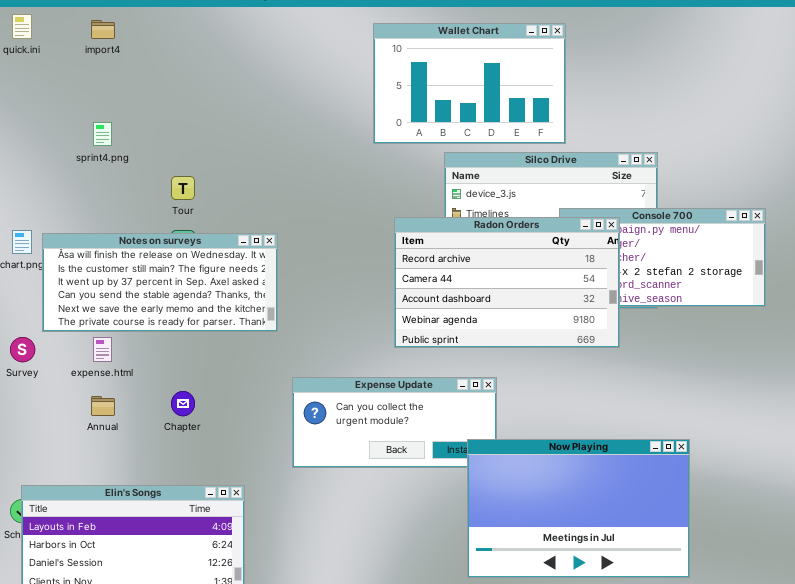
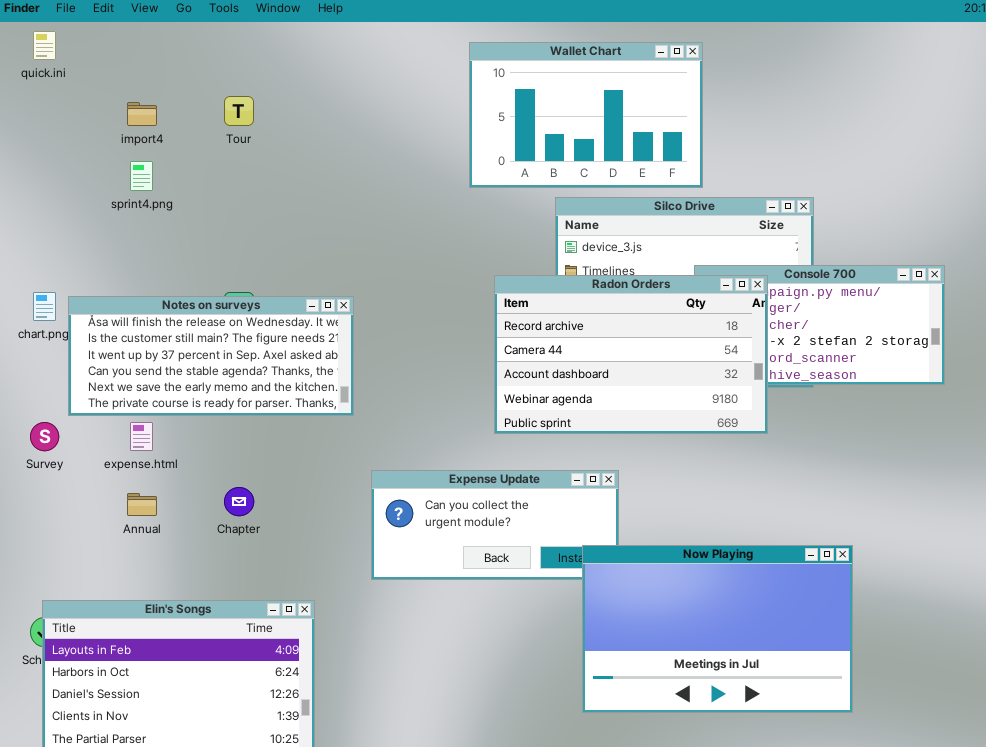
import4: [91,20,115,39] -> [127,102,157,126], moved
Tour: [171,176,195,200] -> [224,96,254,126], moved

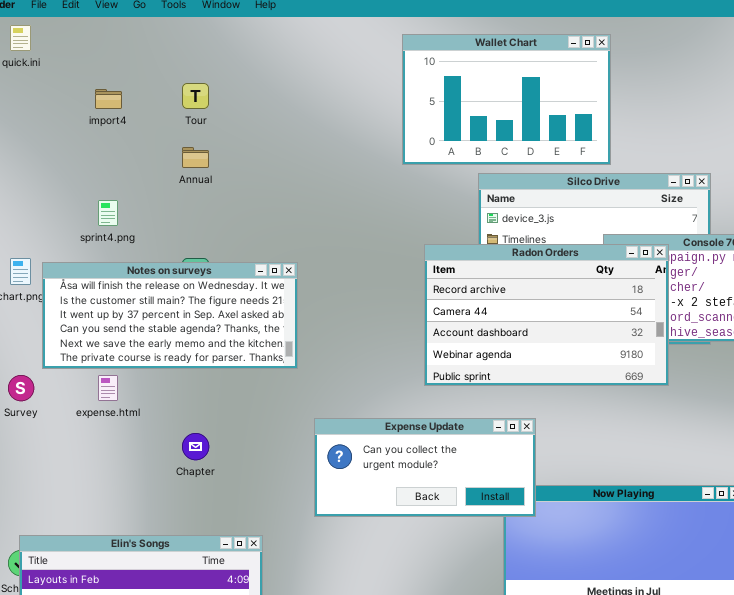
sprint4.png: [130,161,153,191] -> [98,200,118,226], moved
Expense Update: [371,470,619,580] -> [314,418,536,517], raised
Annual: [127,493,157,516] -> [182,147,209,168], moved

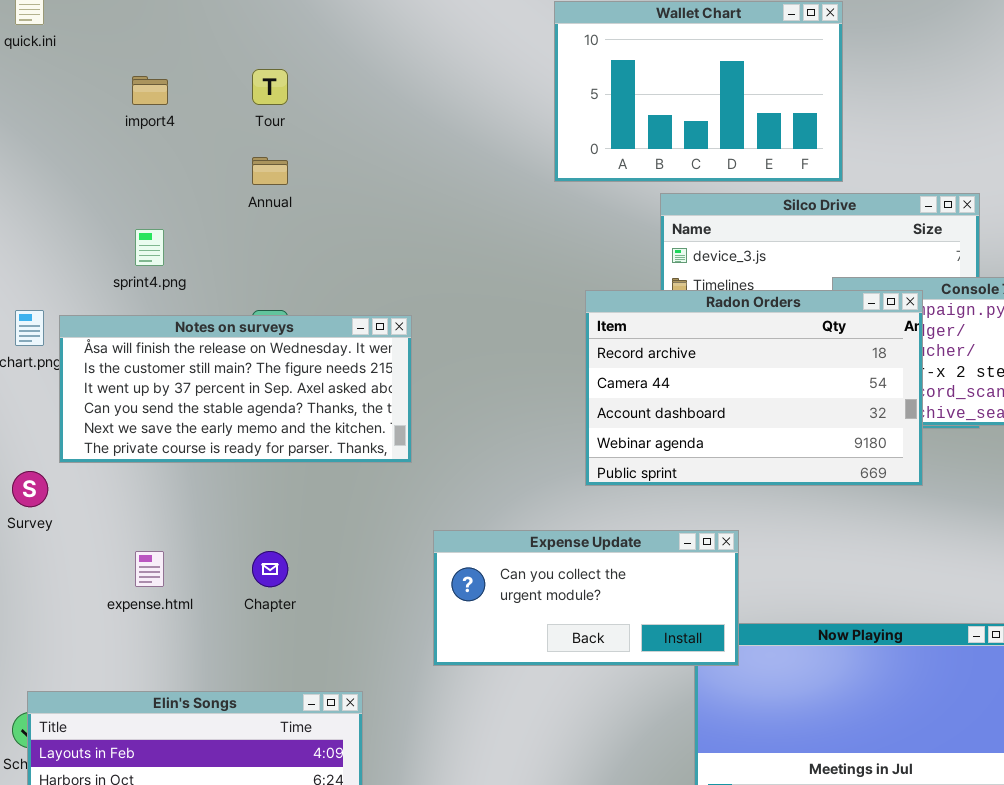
expense.html: [98,375,118,401] -> [135,551,164,587], moved

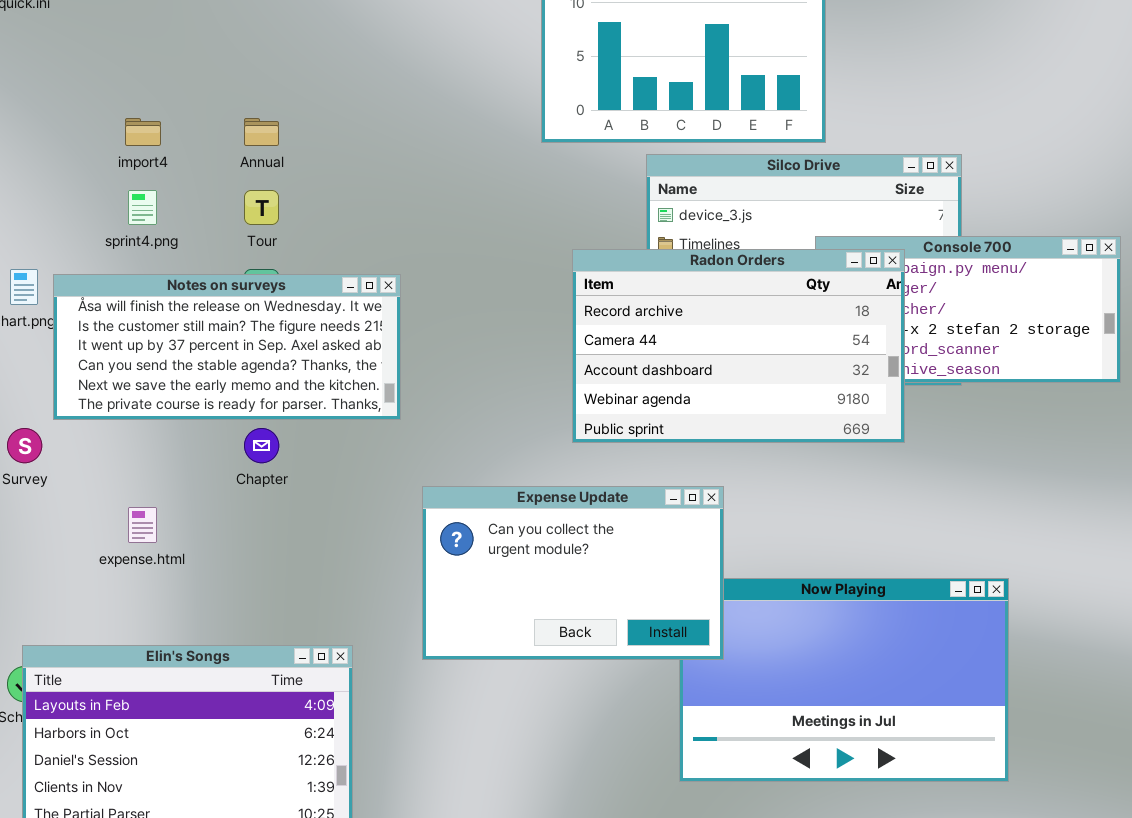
Tour: [252,69,288,105] -> [244,190,279,225], moved
import4: [132,76,168,105] -> [125,118,161,146], moved
Expense Update: [433,530,739,666] -> [422,486,724,660], resized
Chapter: [252,551,288,587] -> [244,428,279,463], moved

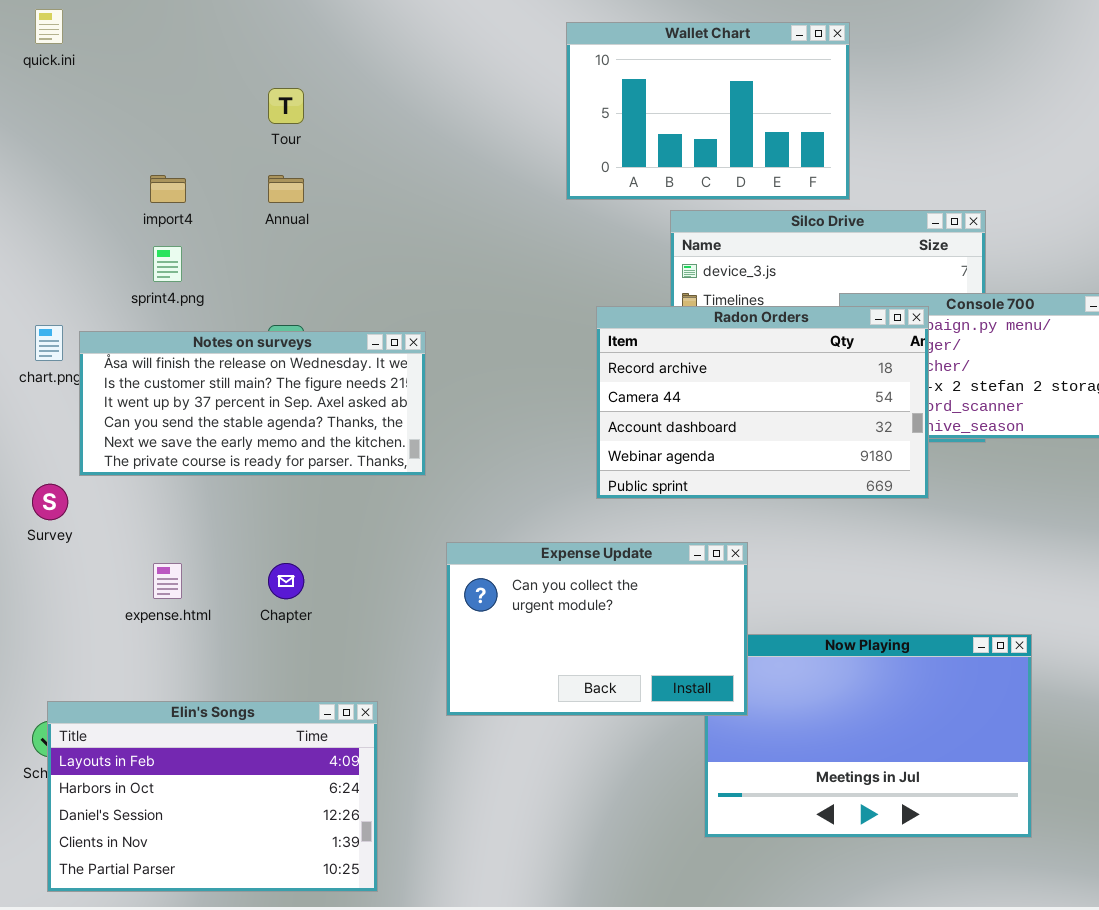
Tour: [244,190,279,225] -> [268,88,304,124], moved
Chapter: [244,428,279,463] -> [268,563,304,599], moved

